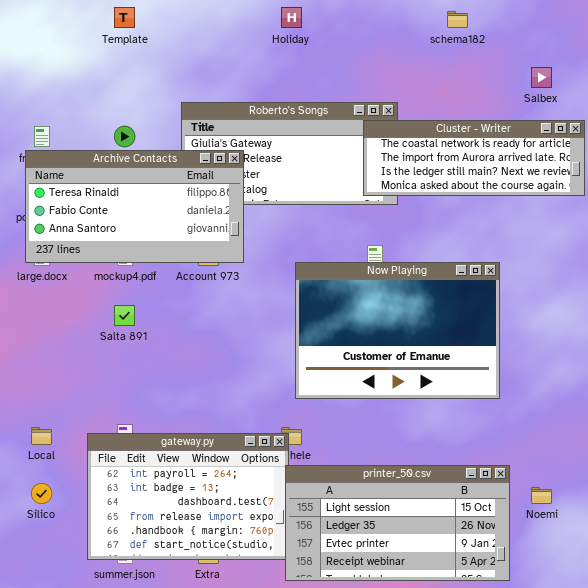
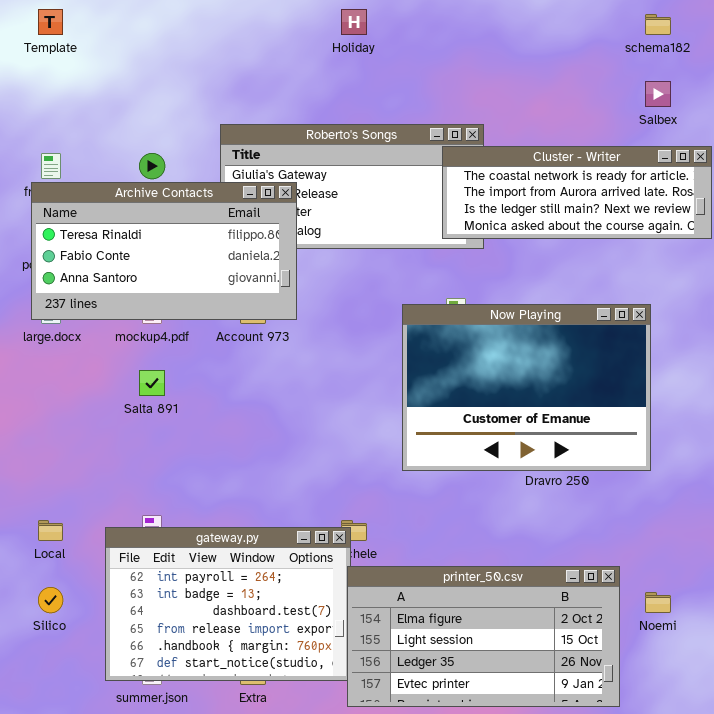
Template: [114,7,135,28] -> [38,9,63,35], moved
schema182: [447,11,468,28] -> [645,14,671,35], moved
Now Playing: [295,262,500,399] -> [402,304,651,471], moved
printer_50.csv: [285,465,510,581] -> [347,566,620,707], scrolled up 1 row

